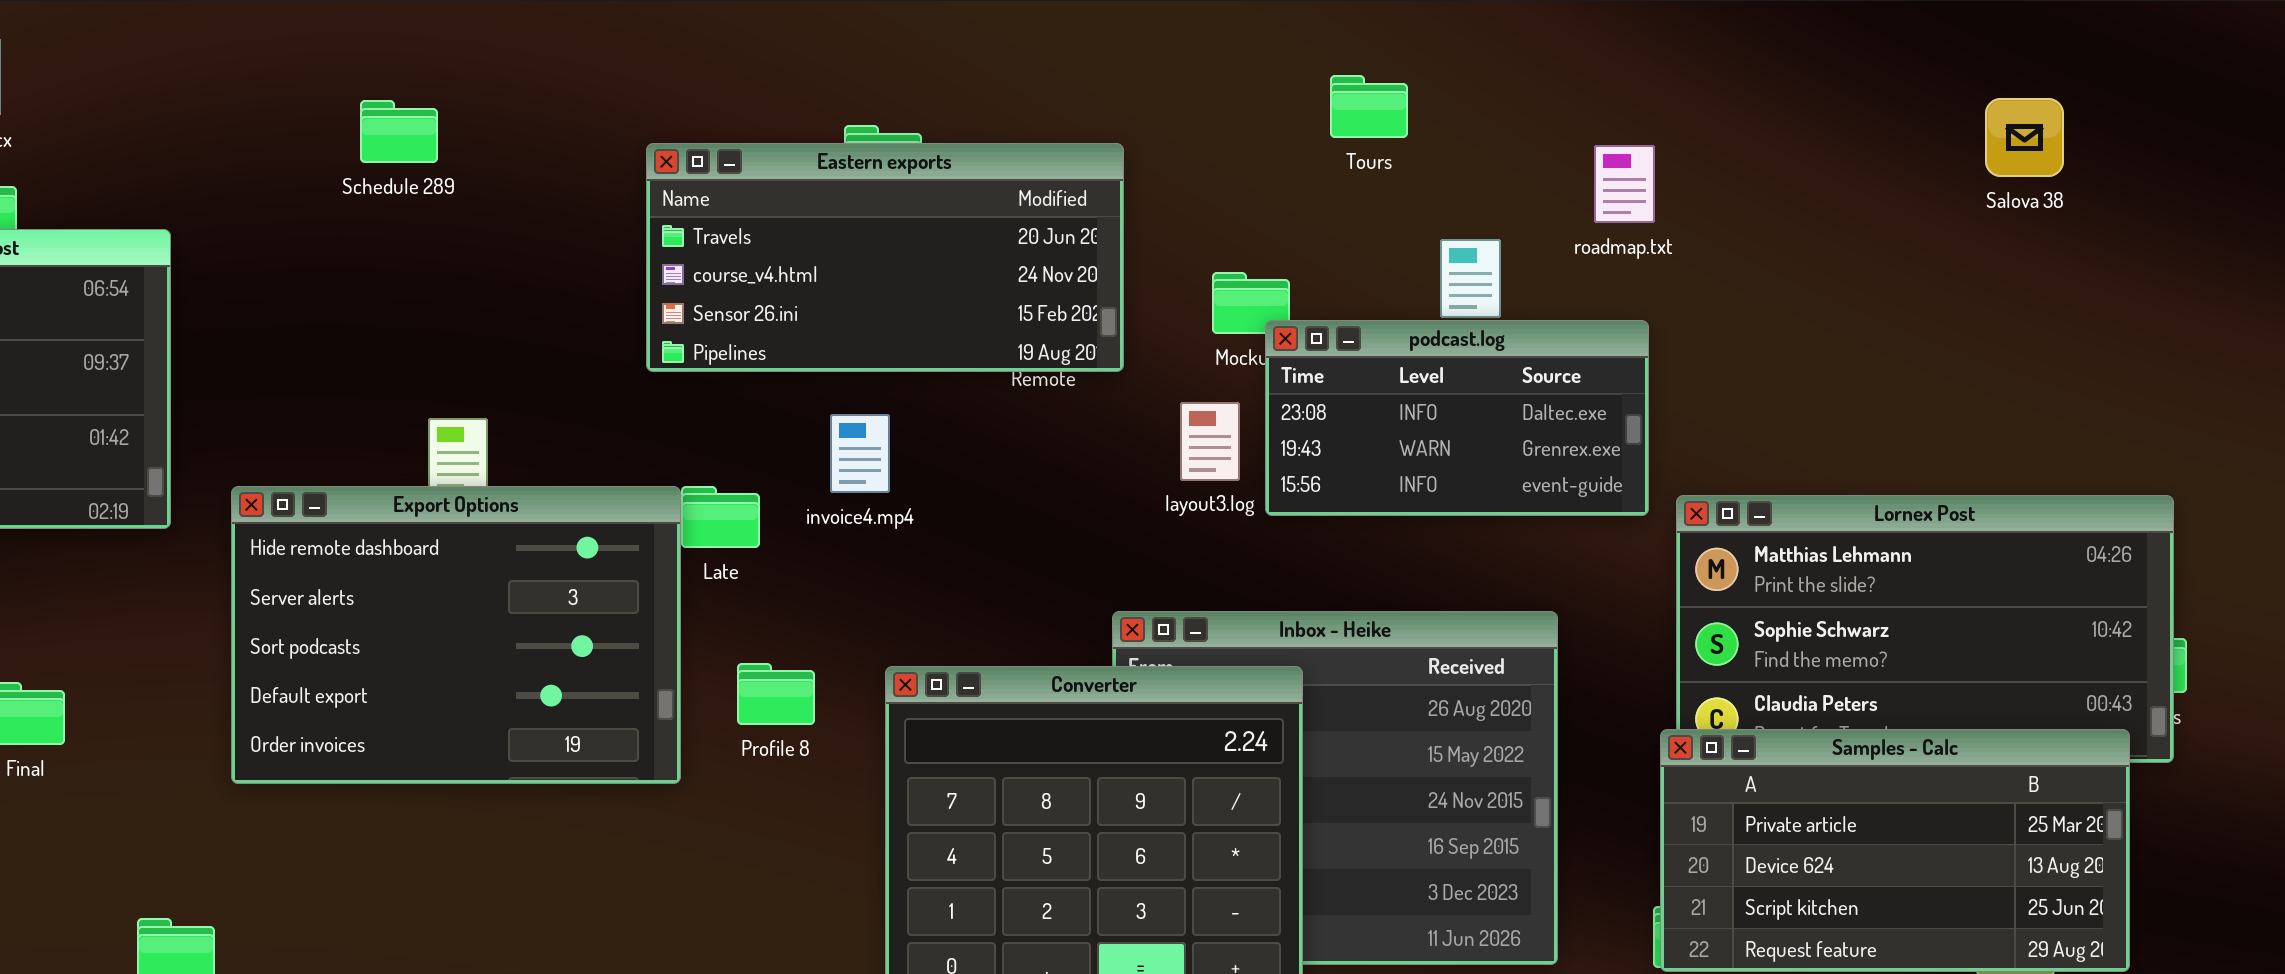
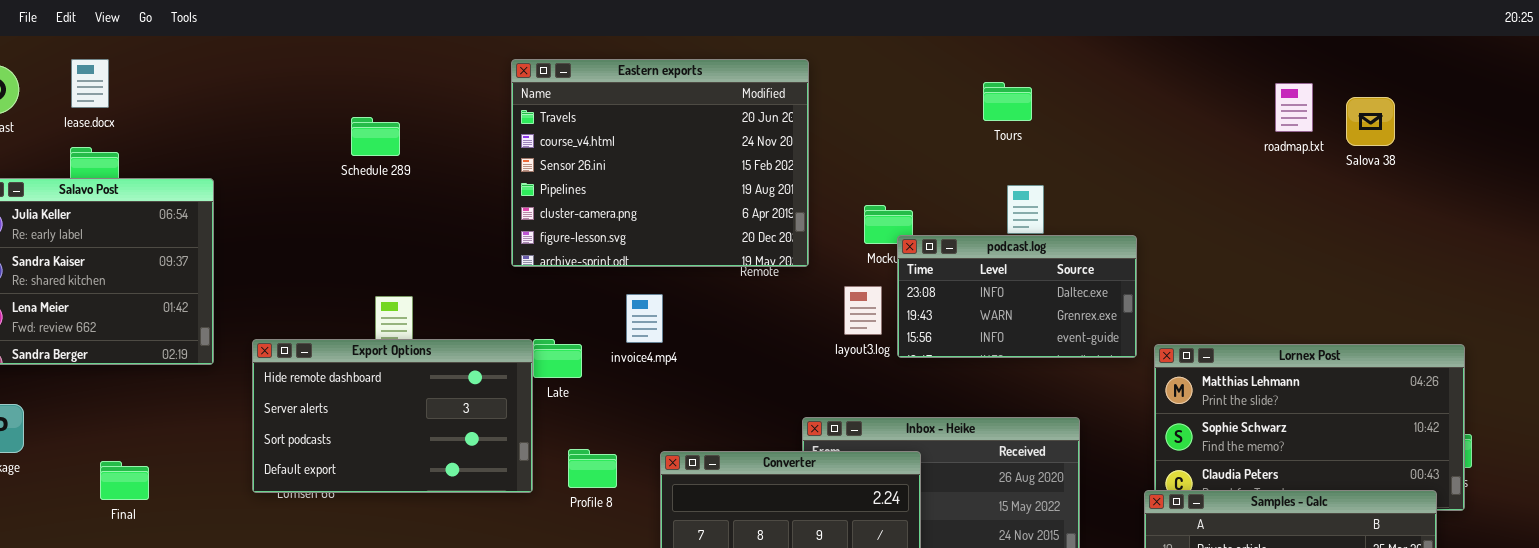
Tours: [1330,75,1408,138] -> [983,82,1032,121], moved
Schedule 289: [360,100,438,163] -> [351,117,400,156], moved
Eastern exports: [646,143,1124,372] -> [511,59,809,267], resized
roadmap.txt: [1594,145,1655,223] -> [1275,83,1313,132], moved
Export Options: [231,486,681,784] -> [252,339,533,493], resized

